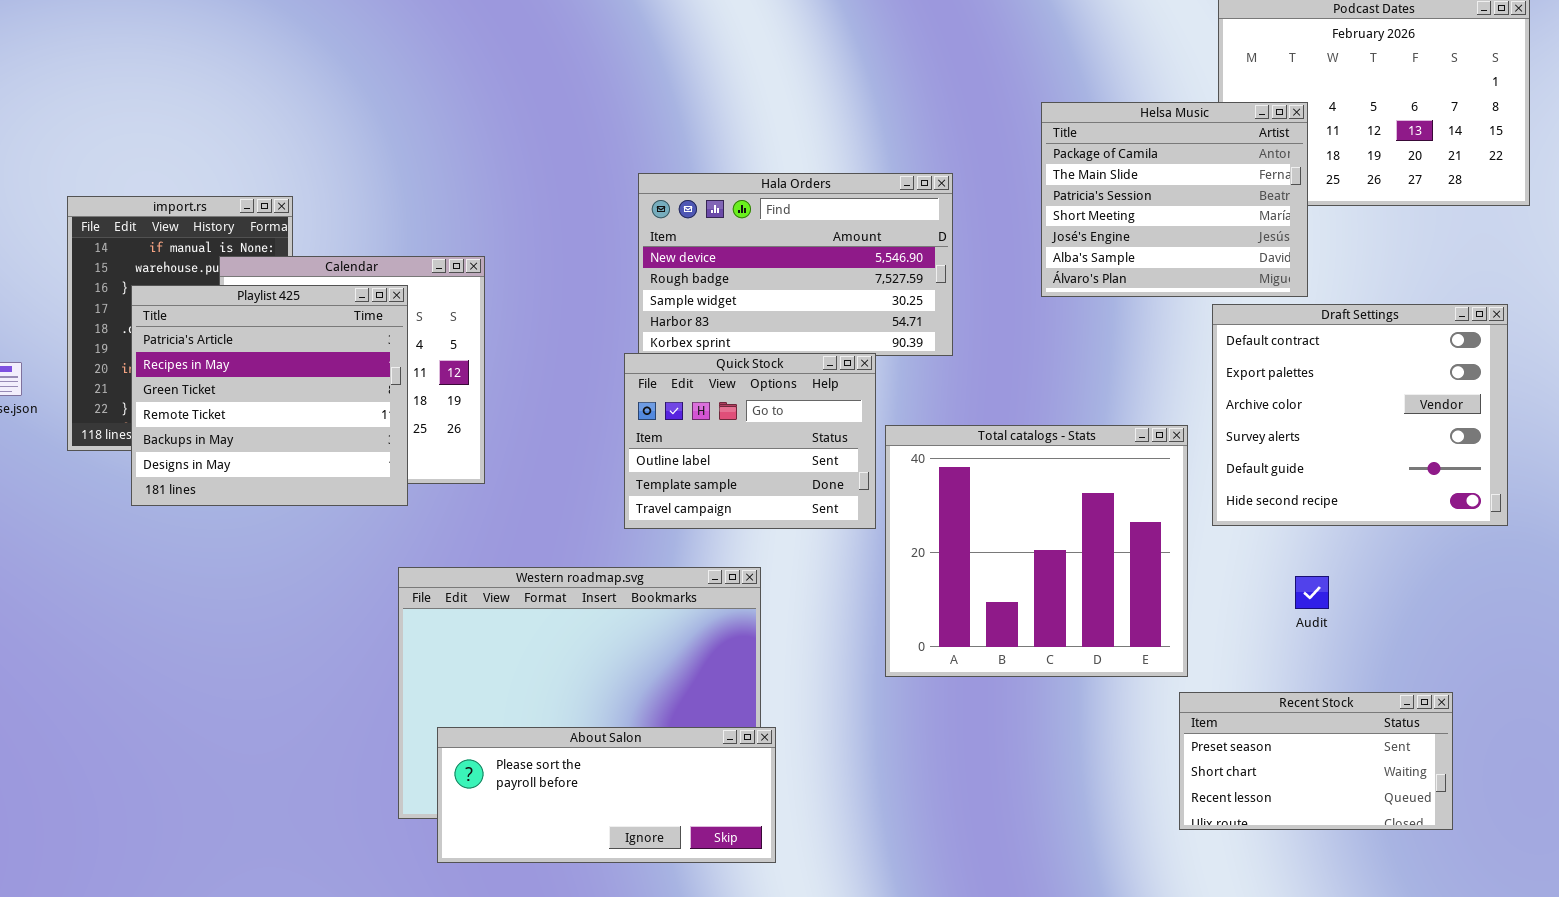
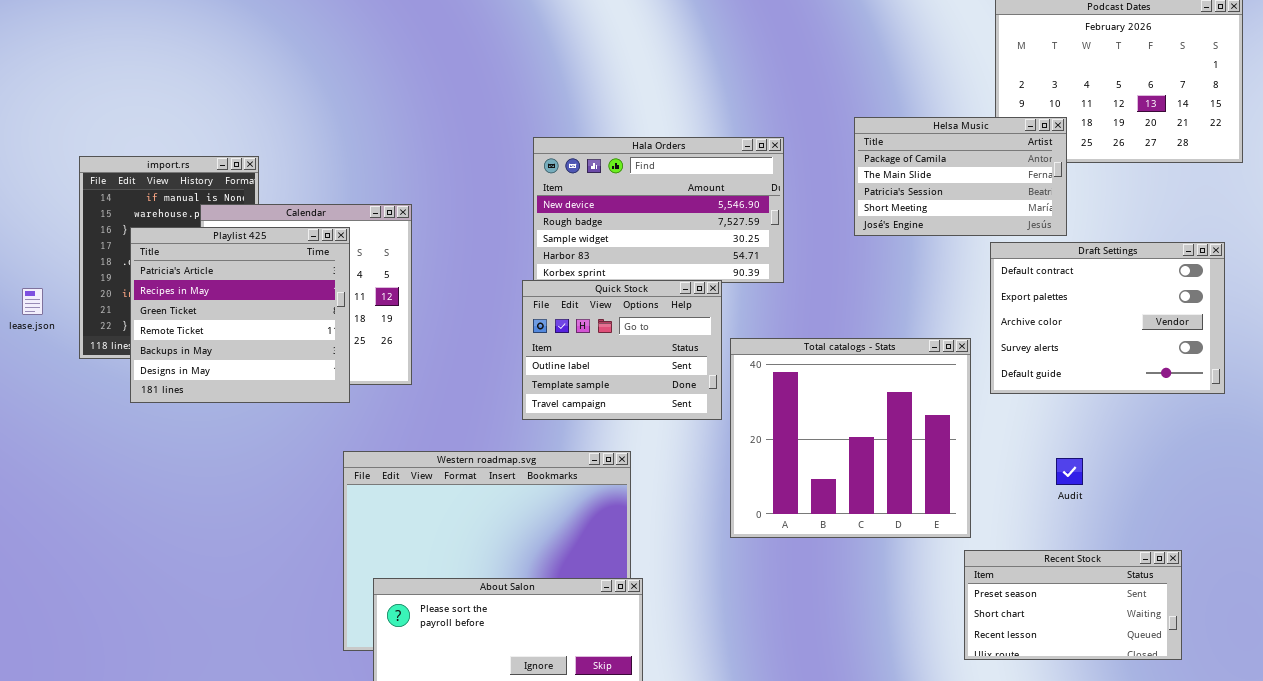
Helsa Music: [1041,102,1308,297] -> [854,117,1067,236], resized
Draft Settings: [1212,304,1508,526] -> [990,242,1225,394], resized

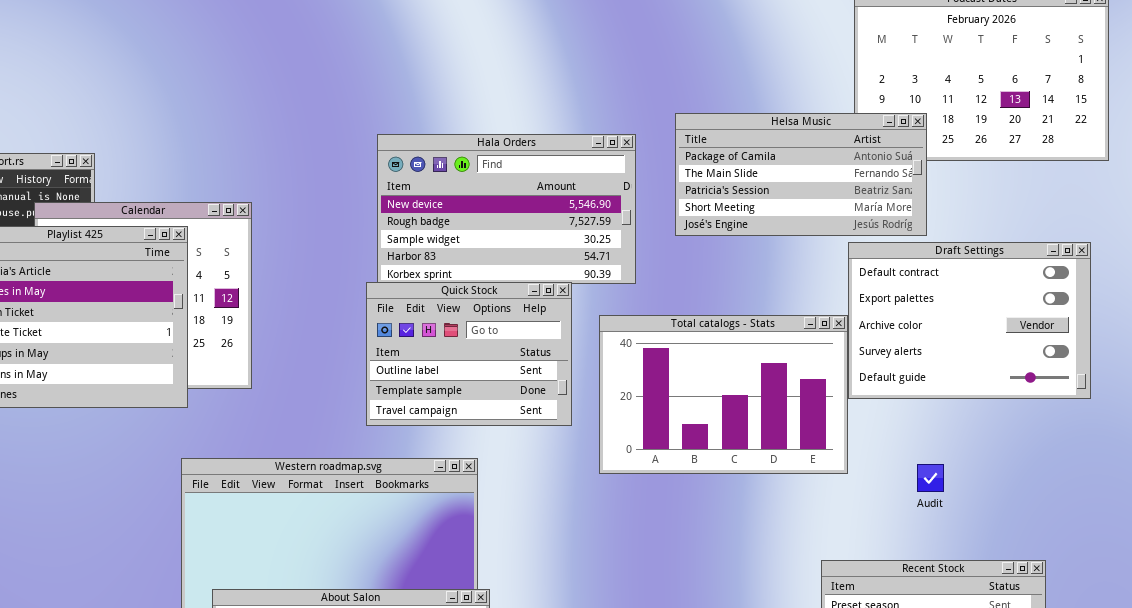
Helsa Music: [854,117,1067,236] -> [675,113,927,236], resized
Total catalogs - Stats: [730,338,971,538] -> [599,315,848,474], moved, resized

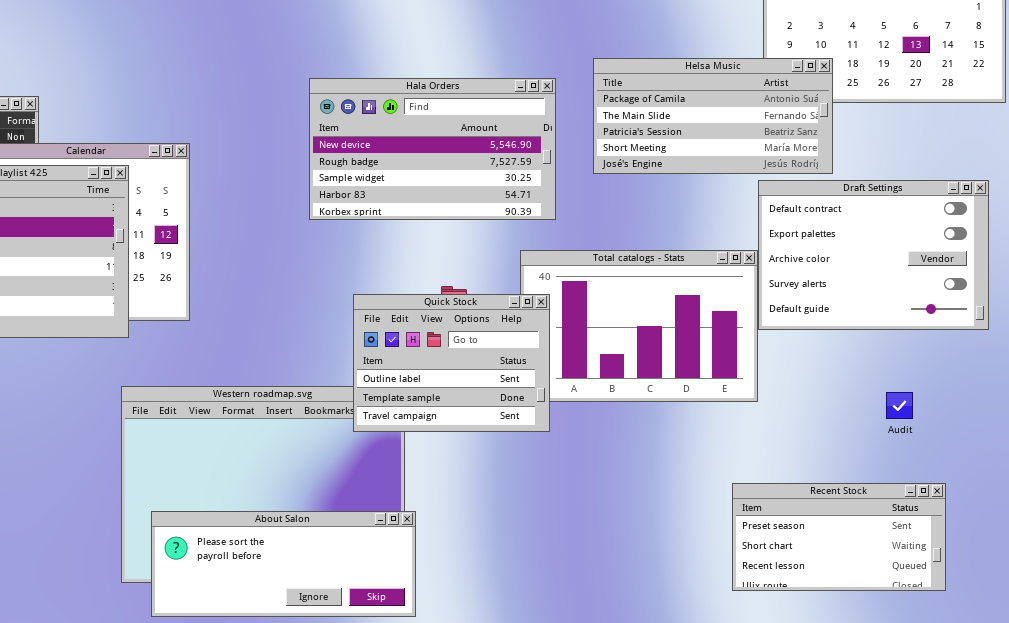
Quick Stock: [366,282,572,426] -> [353,294,550,432], moved
Audit: [917,464,944,492] -> [886,392,913,419], moved

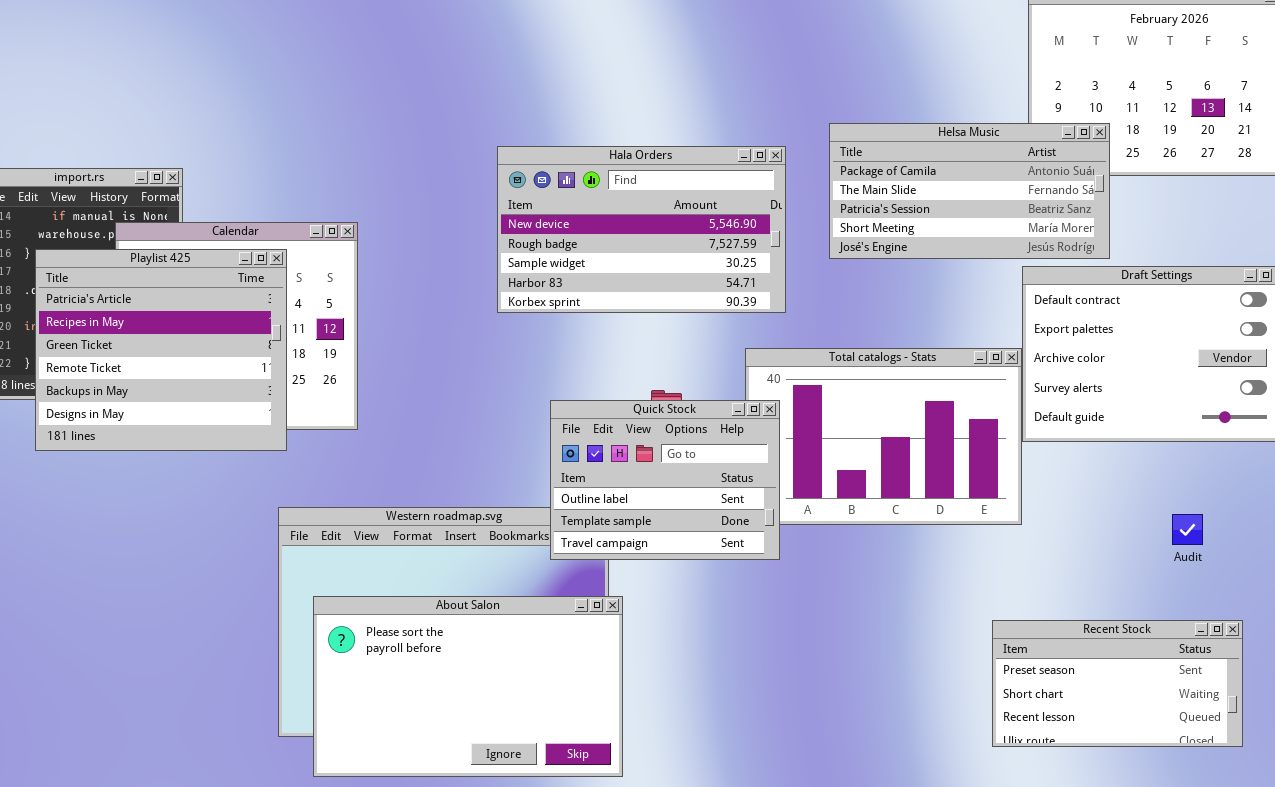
About Salon: [151,511,416,617] -> [313,596,623,777], resized

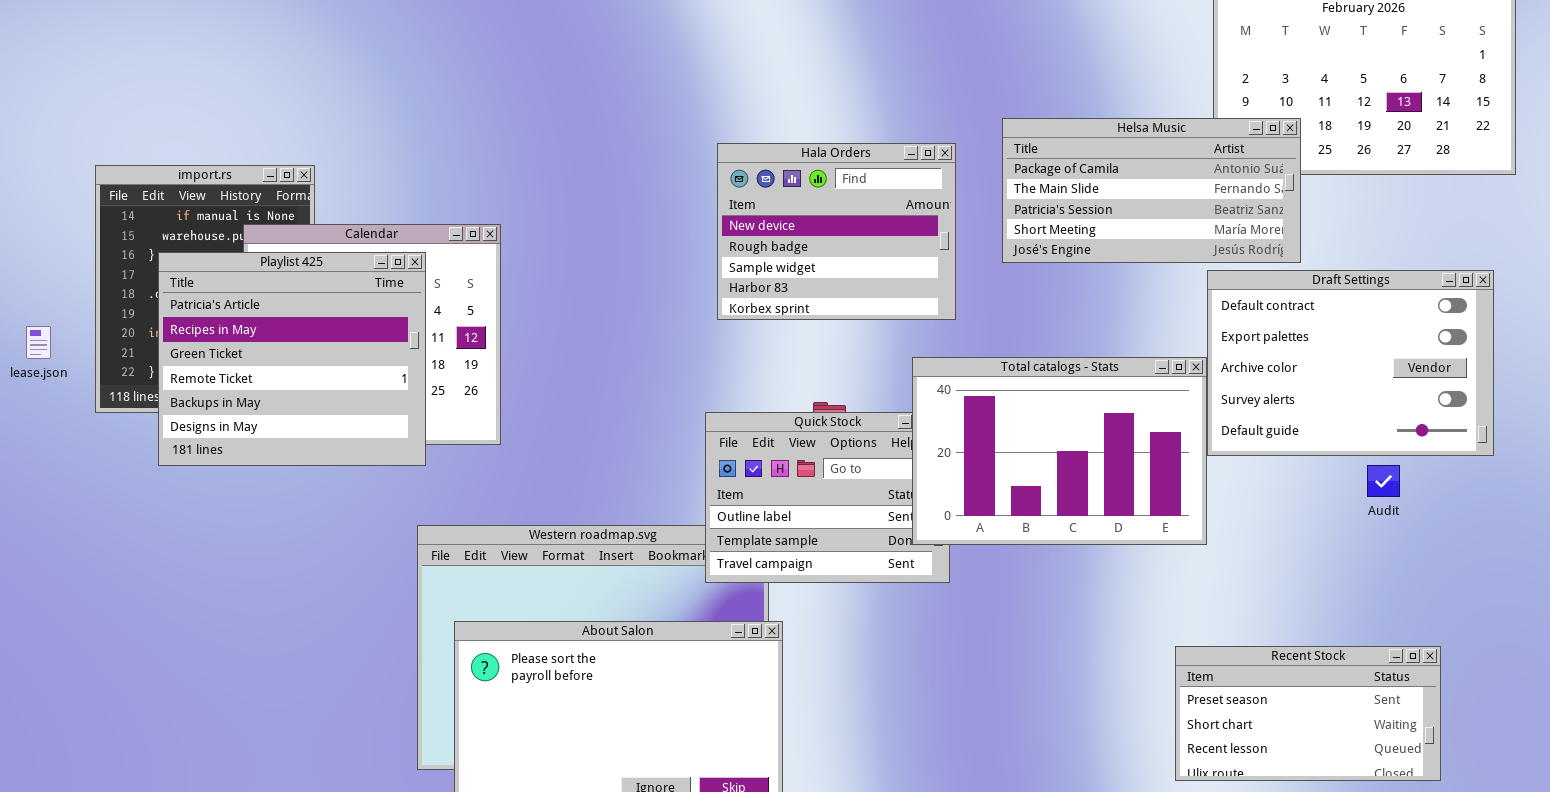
Hala Orders: [497,146,786,313] -> [717,143,956,320], resized
Total catalogs - Stats: [745,348,1022,525] -> [912,357,1207,545], raised
Audit: [1172,514,1203,545] -> [1367,465,1400,497], moved

